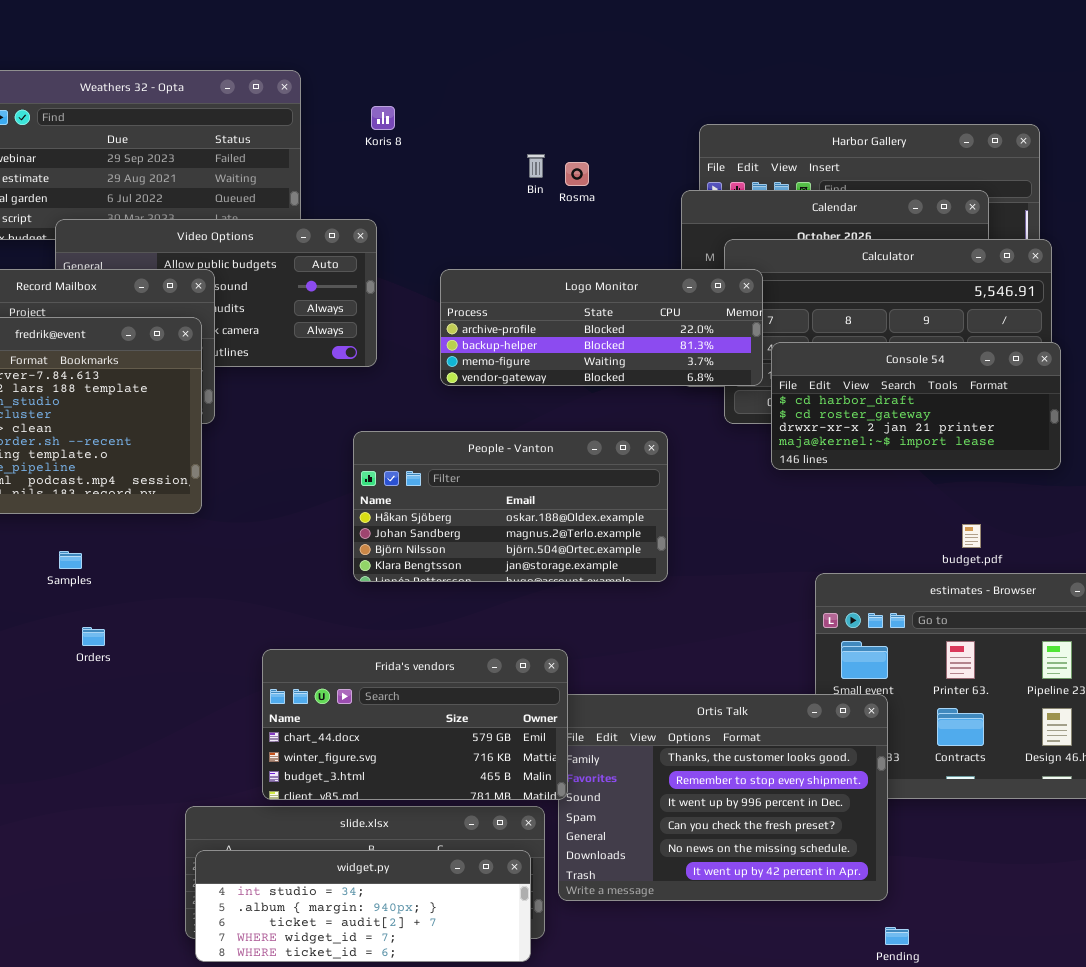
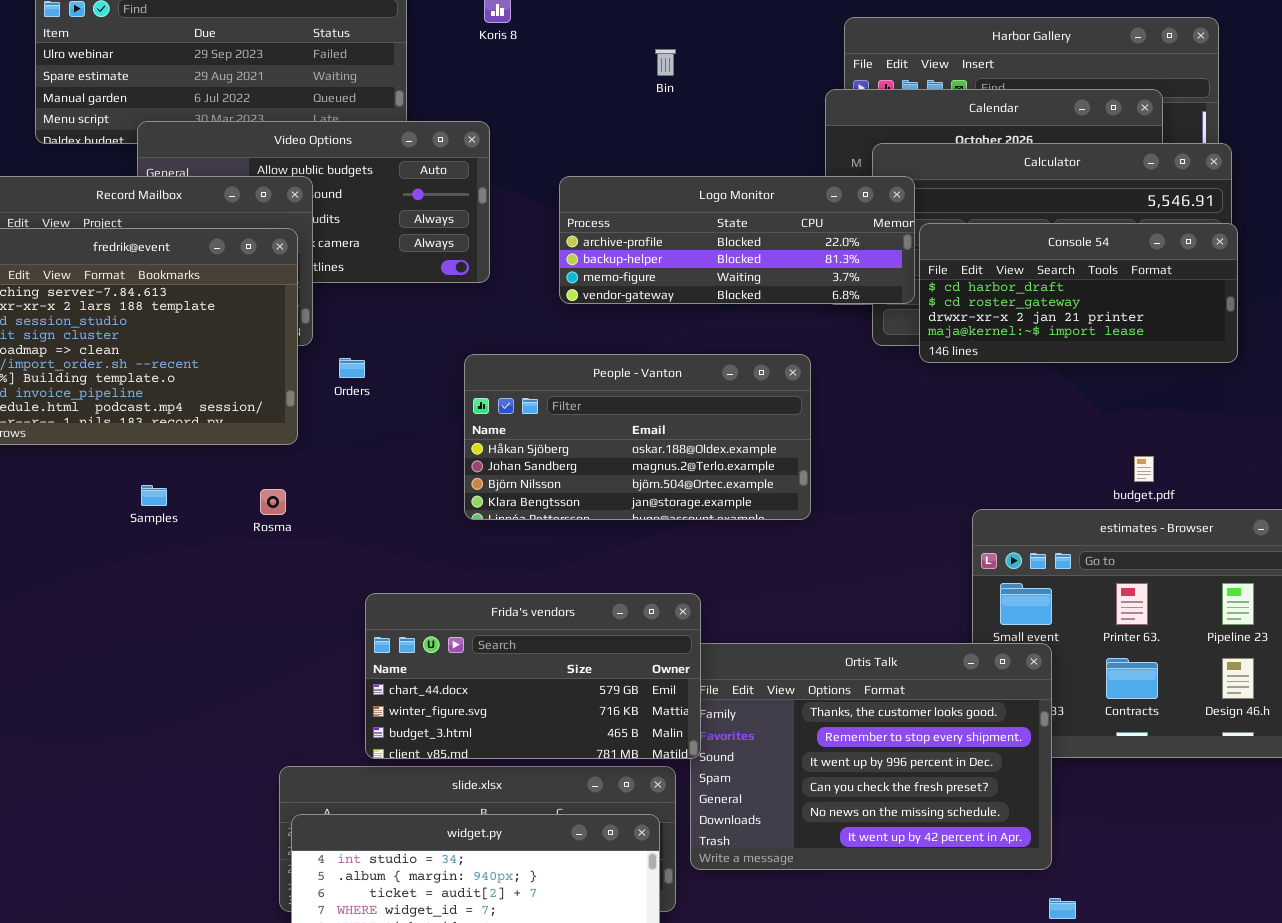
Rosma: [565,162,589,186] -> [260,489,286,515], moved
Console 54: [771,342,1061,470] -> [919,223,1238,363], moved
Orders: [82,627,105,646] -> [339,358,365,378], moved

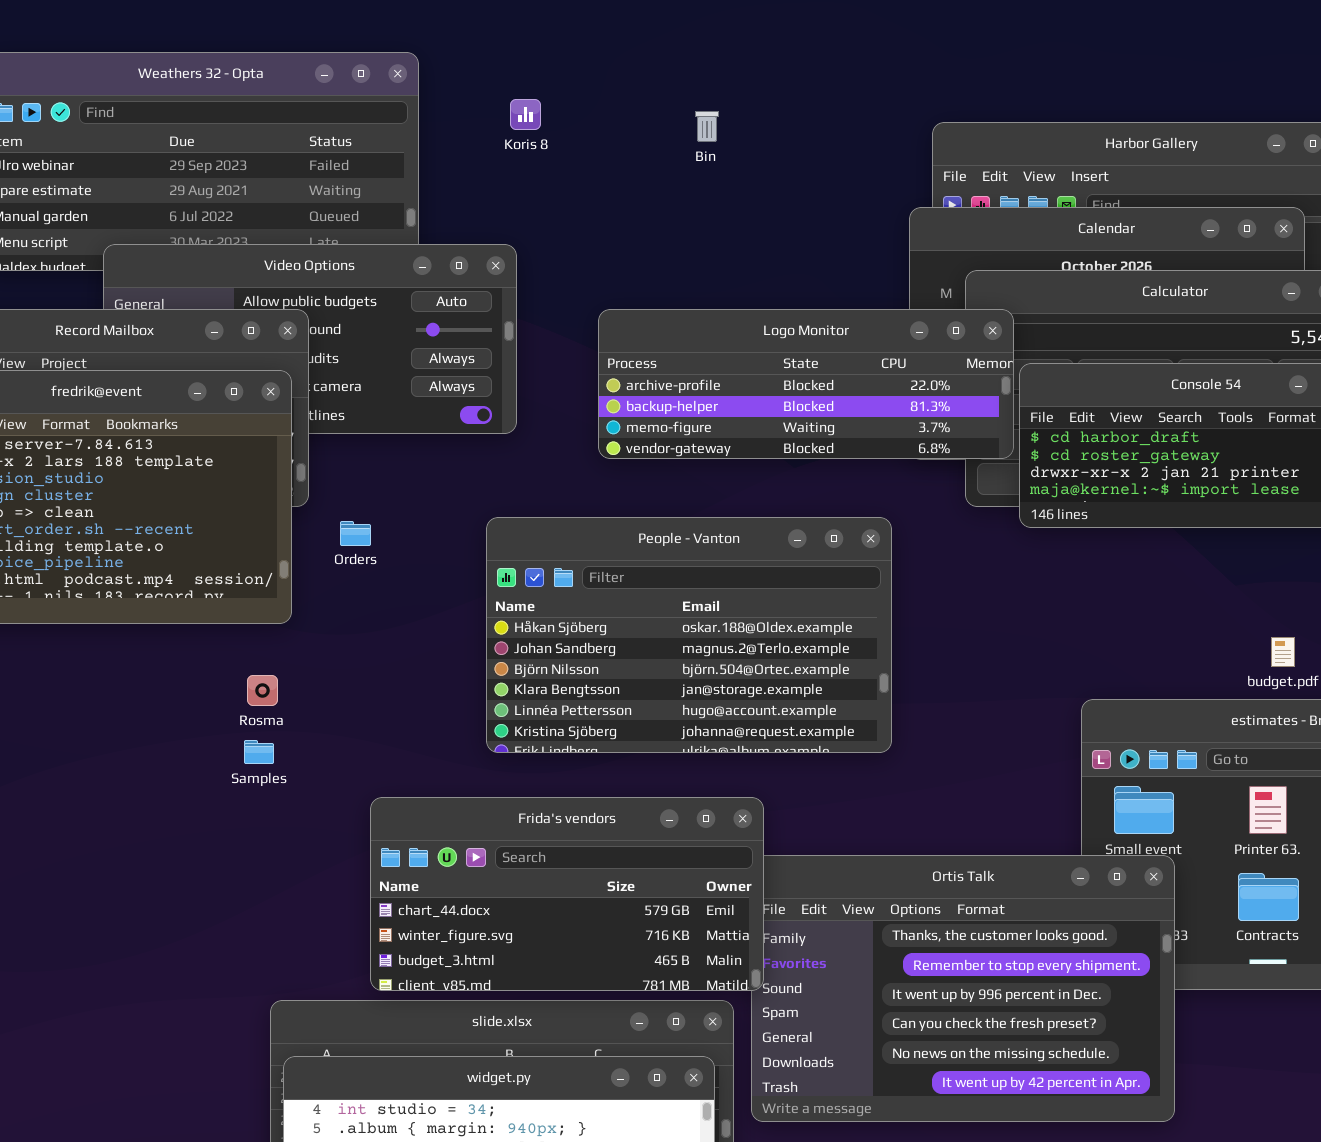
Bin: [655,49,676,76] -> [695,111,719,142], moved
People - Vanton: [464,354,811,520] -> [486,517,892,753], resized
Samples: [141,485,167,506] -> [244,740,274,764], moved

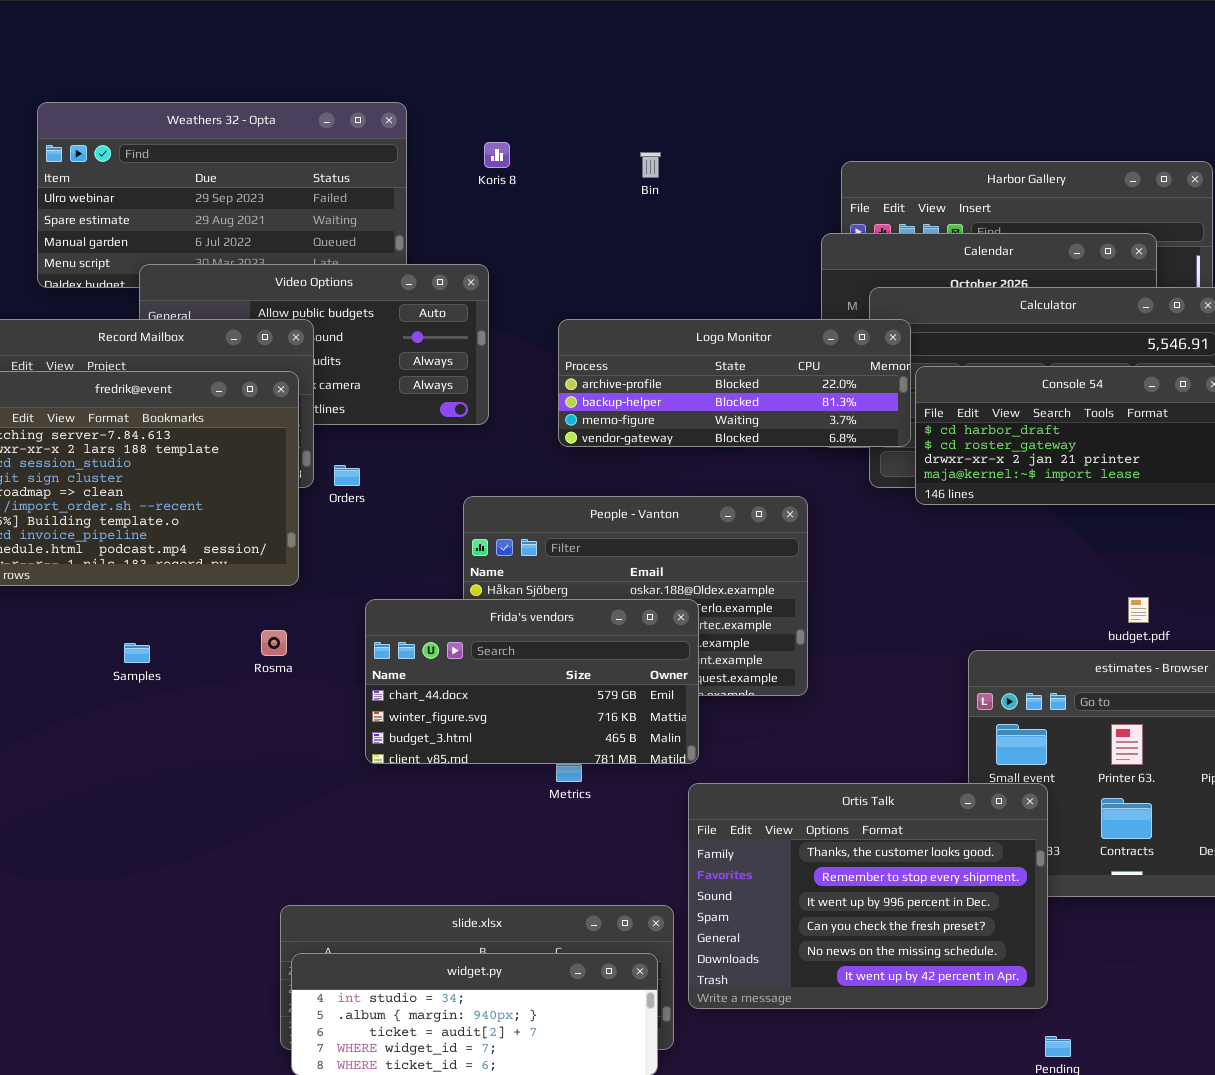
Orders: [340,521,371,546] -> [334,465,360,486], moved
Samples: [244,740,274,764] -> [124,643,150,663], moved
Frida's vendors: [370,797,764,991] -> [365,599,699,764], moved

